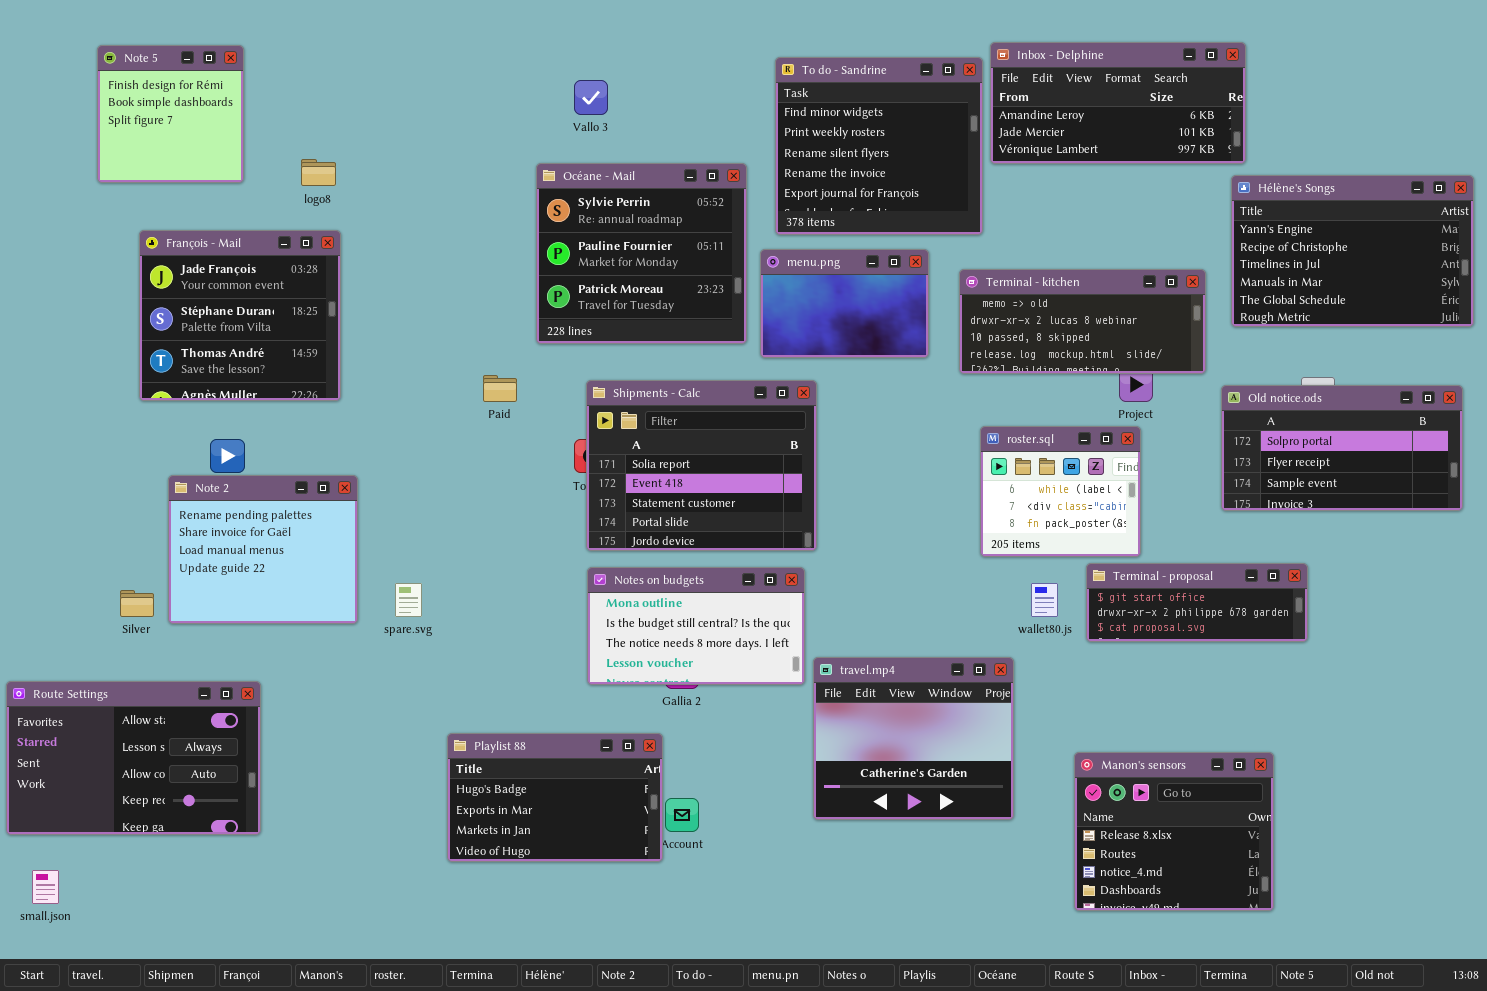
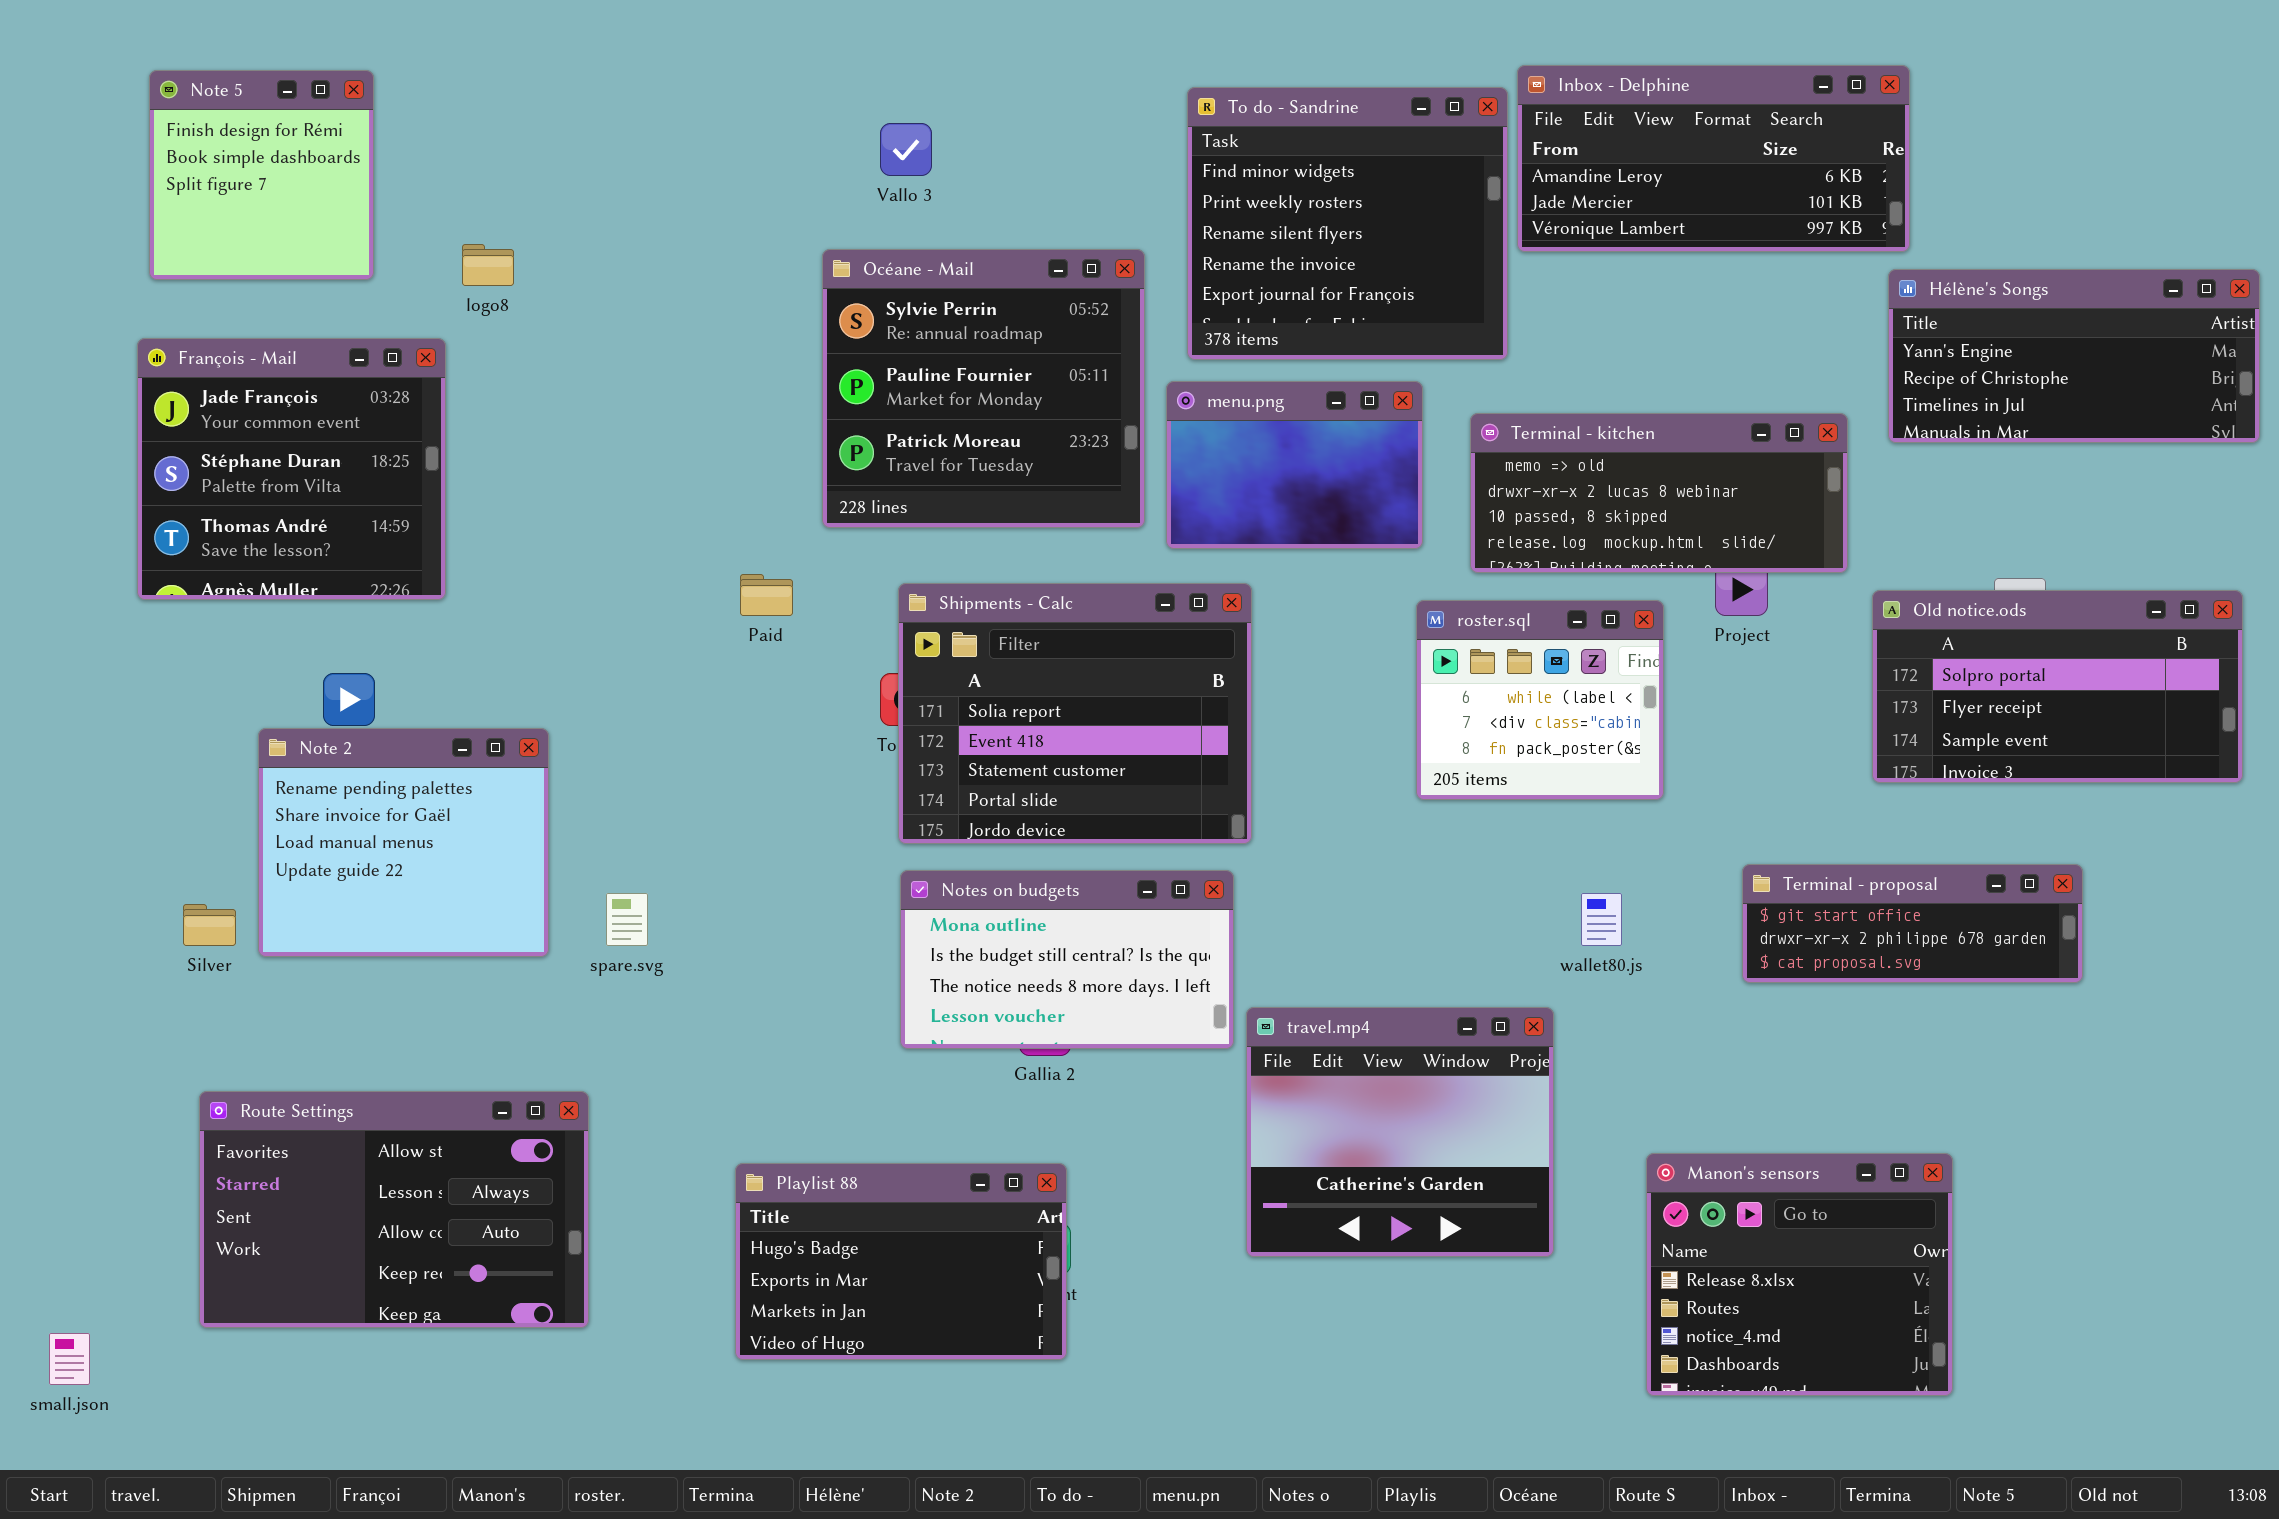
Hélène's Songs: [1231,175,1474,327] -> [1888,269,2260,443], resized
François - Mail: [139,230,341,401] -> [137,338,446,600], moved
roster.sql: [980,426,1141,557] -> [1416,600,1664,800], moved
Terminal - proposal: [1086,563,1308,642] -> [1742,864,2083,983], moved
Route Settings: [6,681,261,835] -> [199,1091,589,1328], moved
Playlist 88: [447,733,663,862] -> [735,1163,1067,1360], moved

